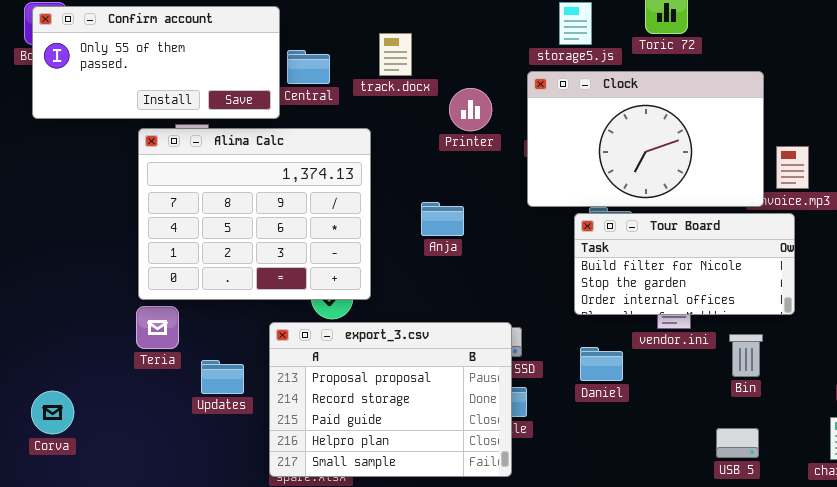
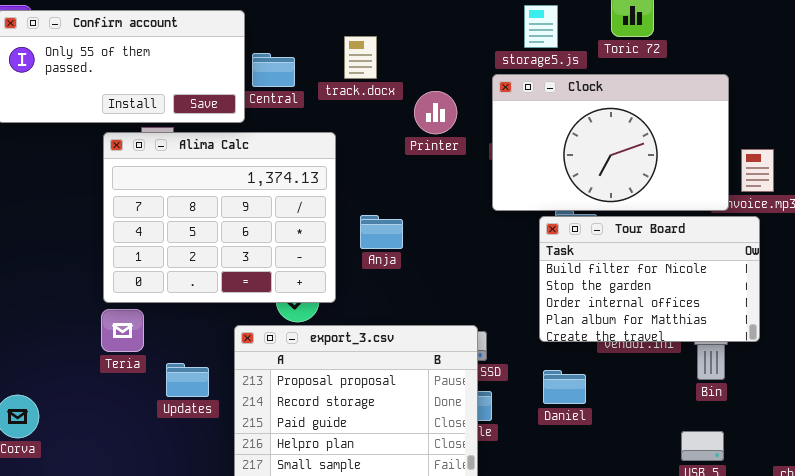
Anja: [421,202,464,236] -> [360,215,403,249], moved
Tour Board: [574,213,795,315] -> [539,216,760,342], resized
Daniel: [580,347,623,381] -> [543,370,586,404], moved

